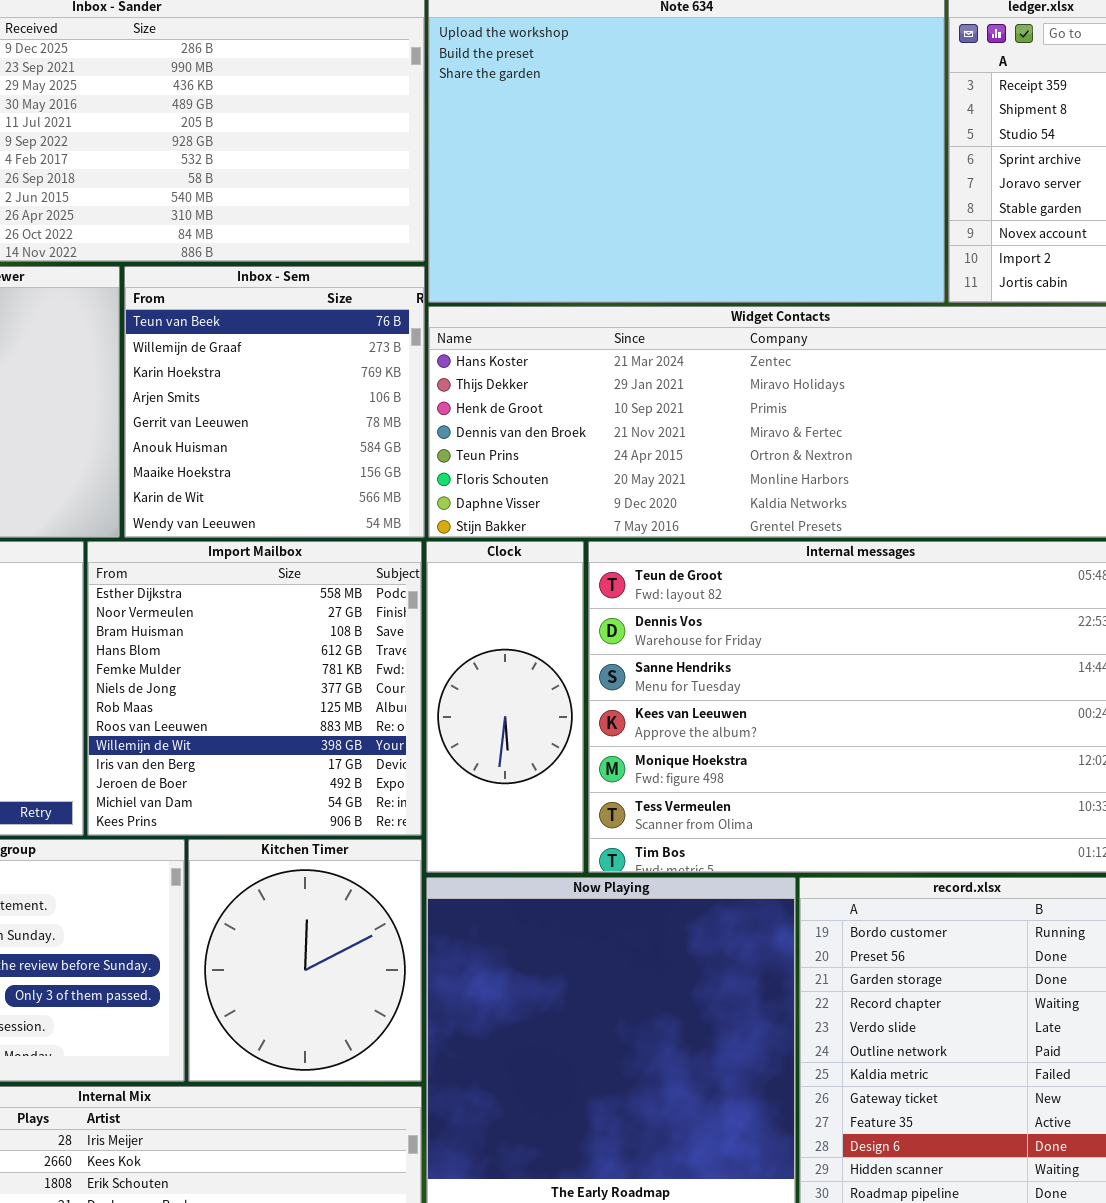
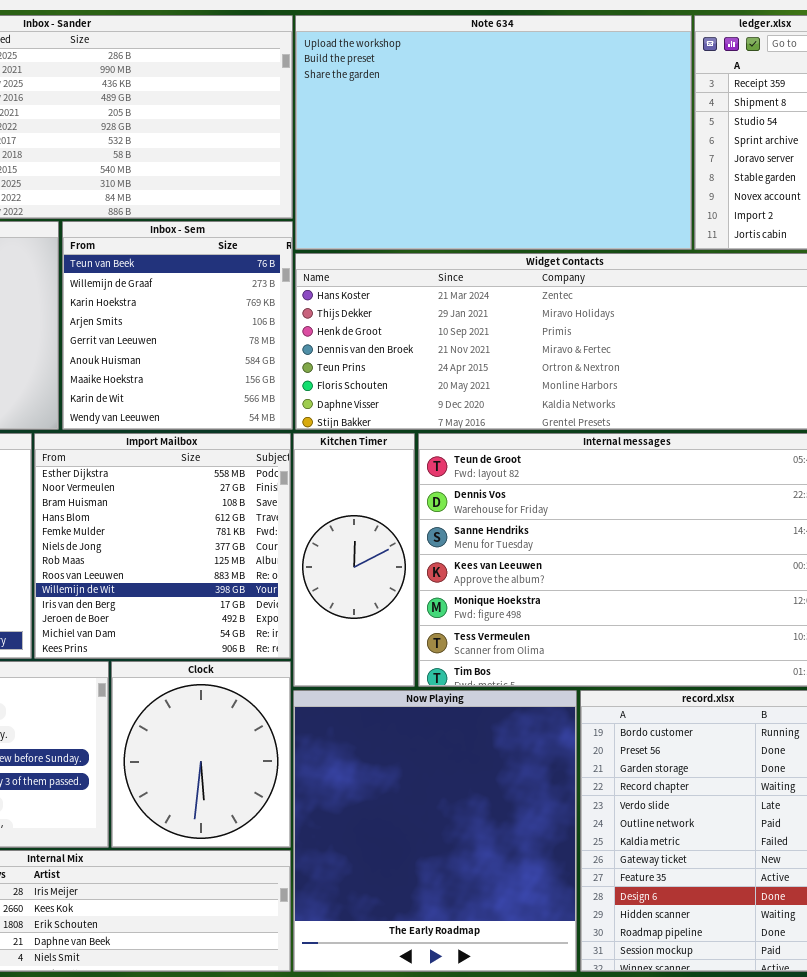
Clock: [426,541,584,873] -> [111,661,291,848], moved, resized
Kitchen Timer: [188,839,422,1082] -> [293,433,415,687], moved, resized

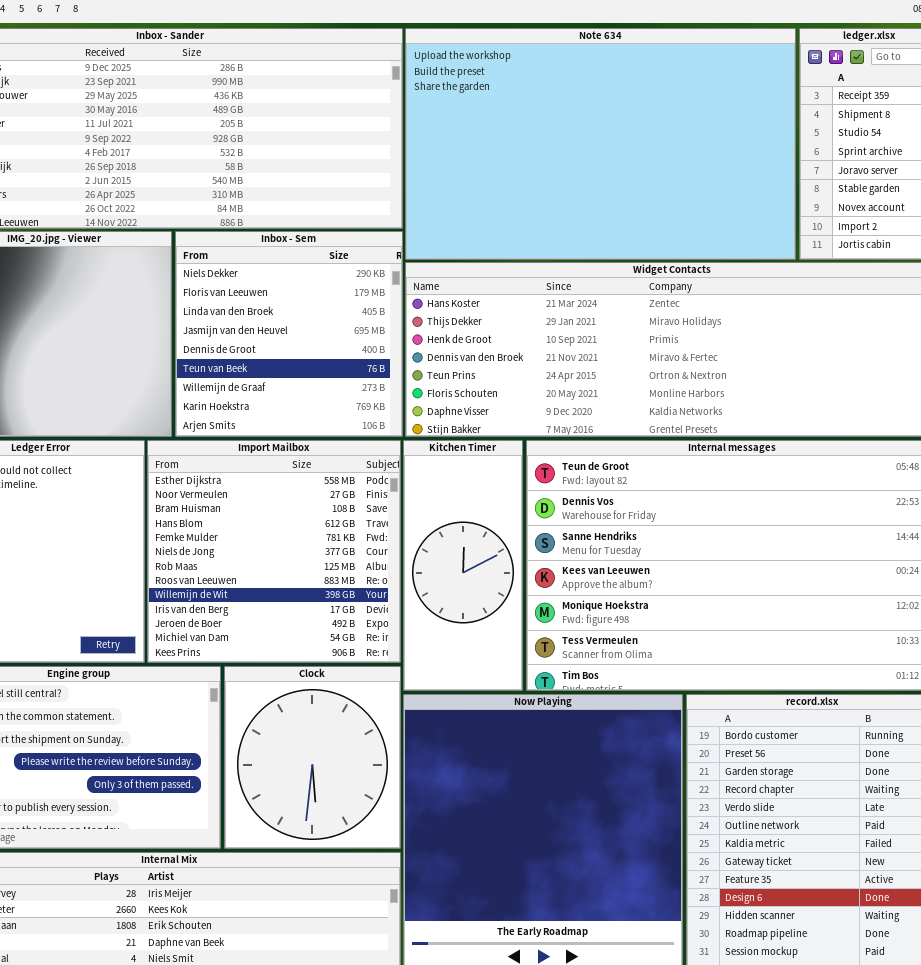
Inbox - Sem: [62,221,293,430] -> [175,231,403,437], scrolled up 5 rows

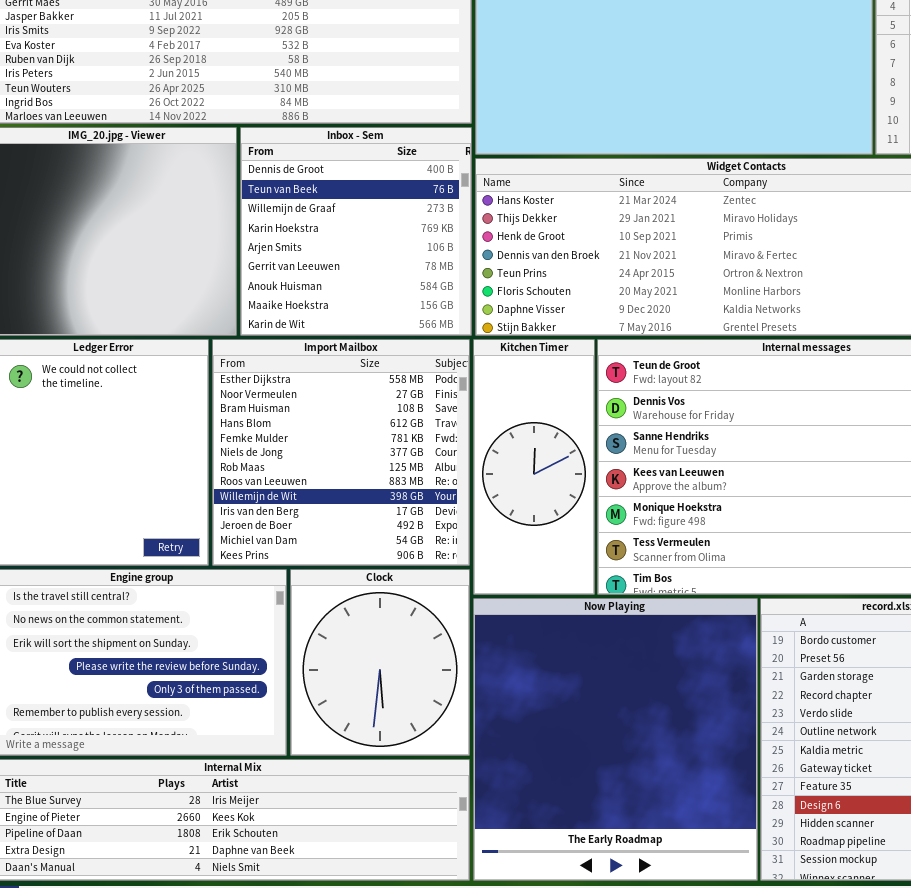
Inbox - Sem: [175,231,403,437] -> [240,127,472,336], scrolled down 4 rows

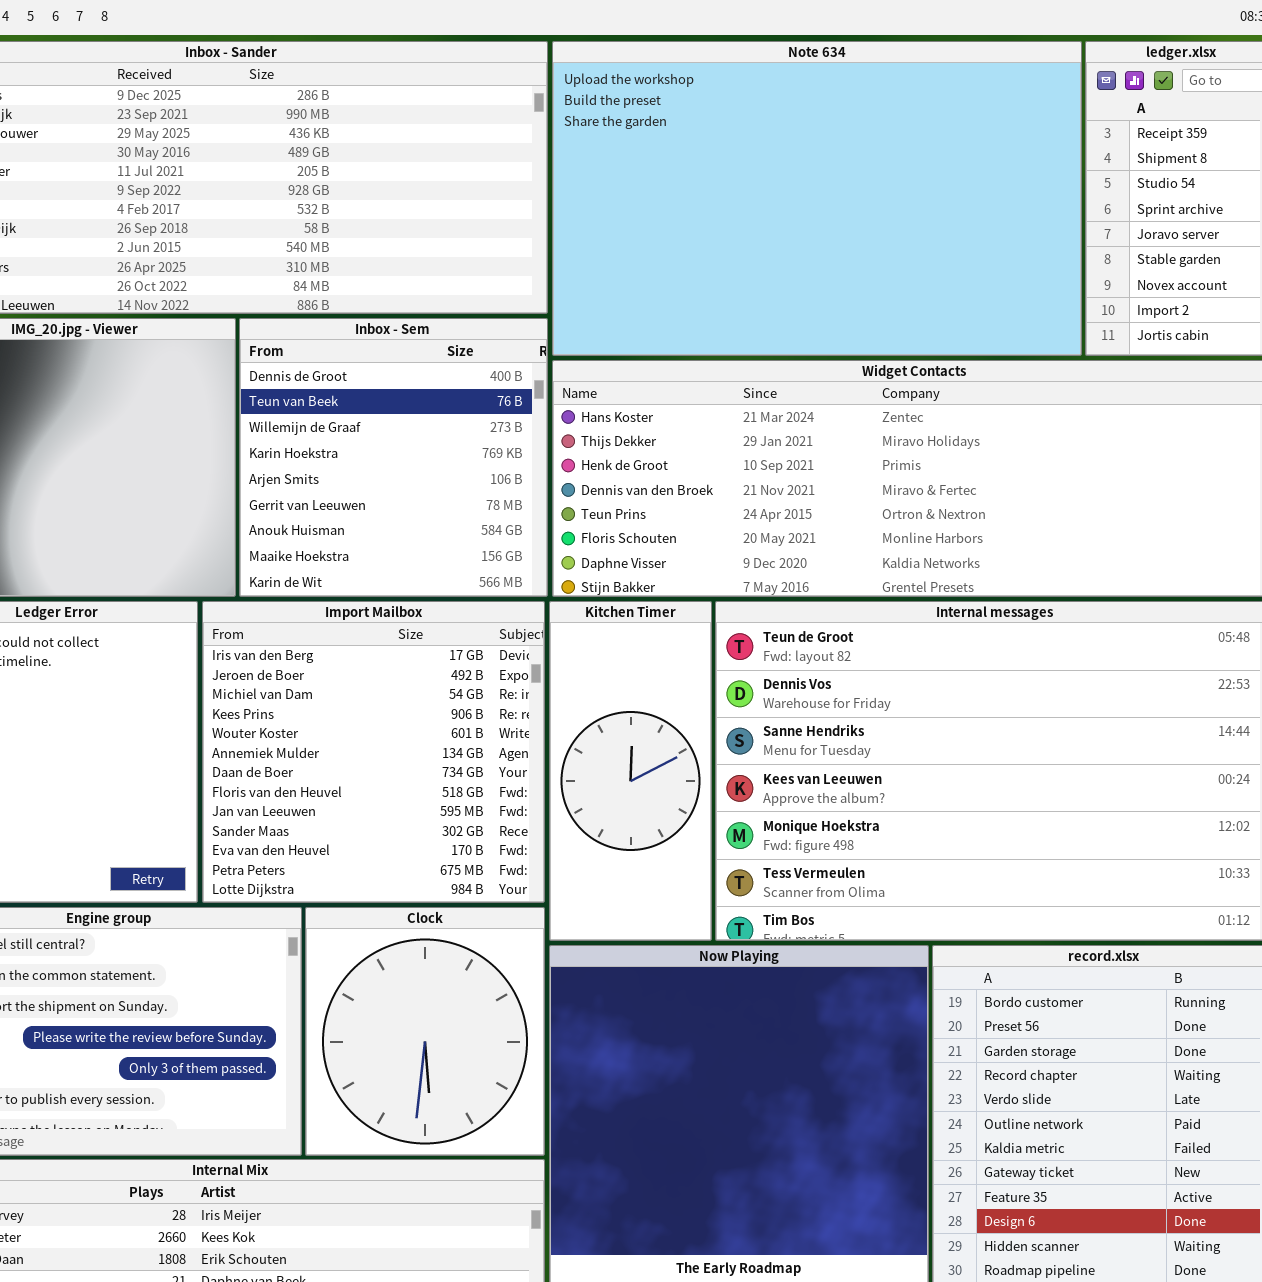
Import Mailbox: [212,339,470,566] -> [202,601,545,903], scrolled down 9 rows

